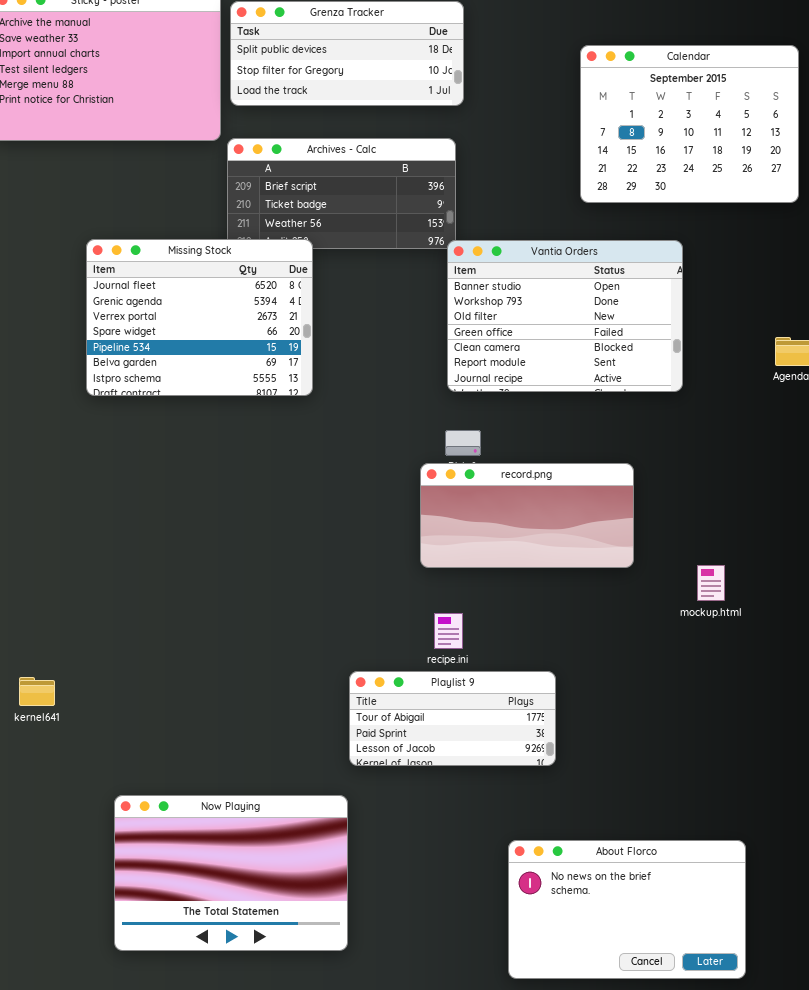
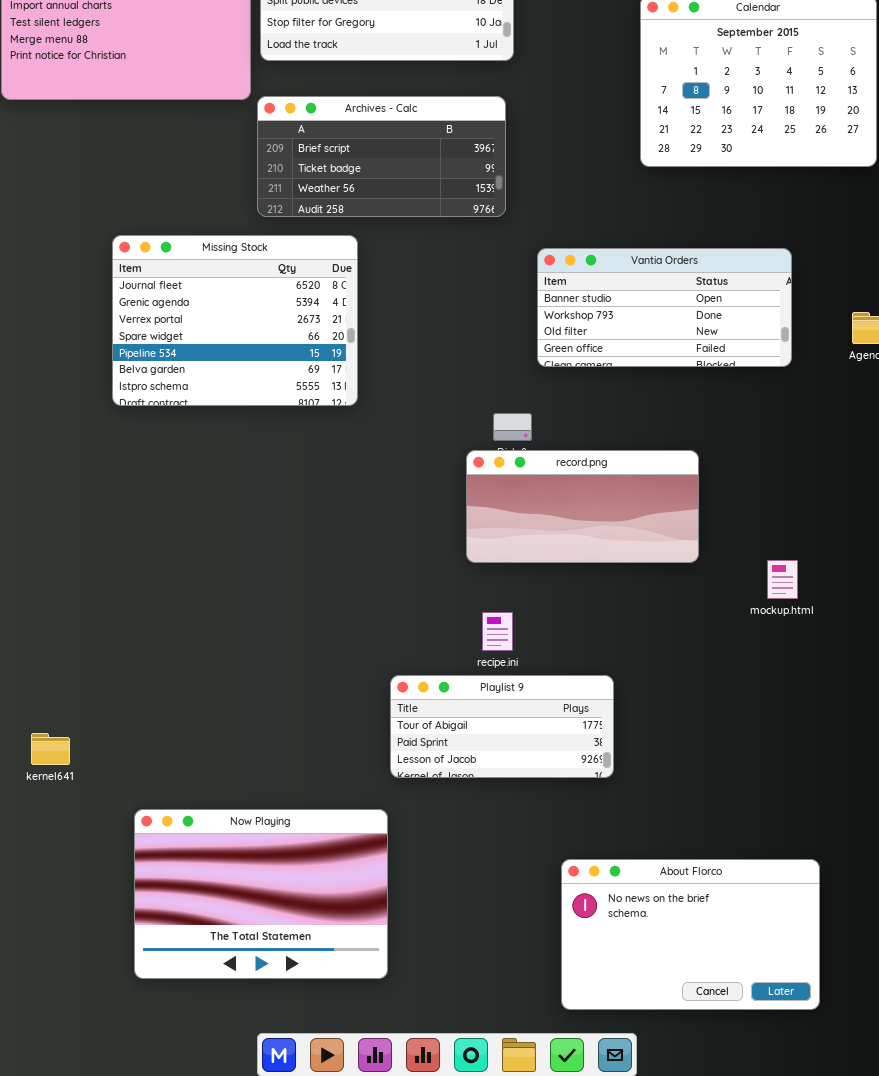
Missing Stock: [86,239,313,396] -> [112,235,358,406], moved
Vantia Orders: [447,240,683,392] -> [537,248,792,367], moved, resized
kernel641: [19,677,55,706] -> [31,733,70,765], moved

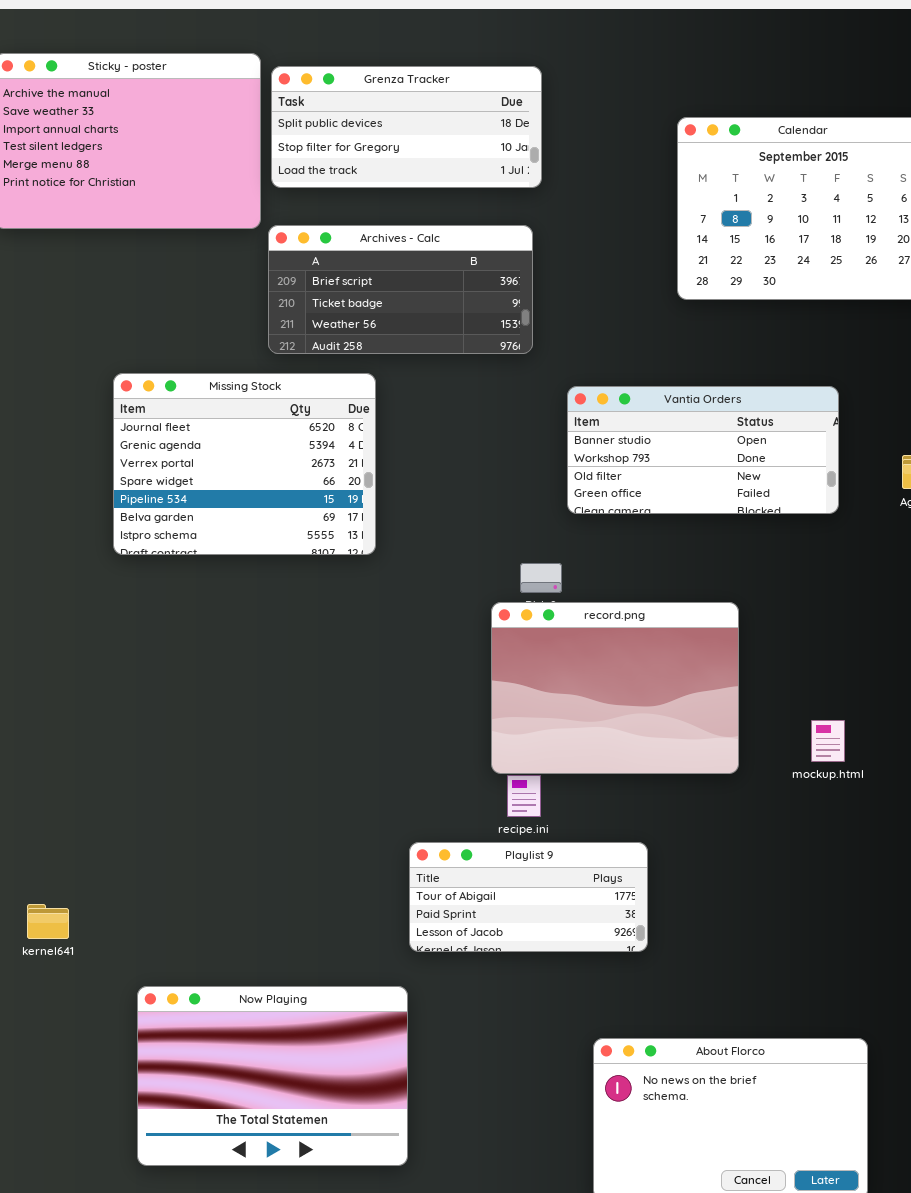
record.png: [466,450,699,563] -> [491,602,739,774], resized

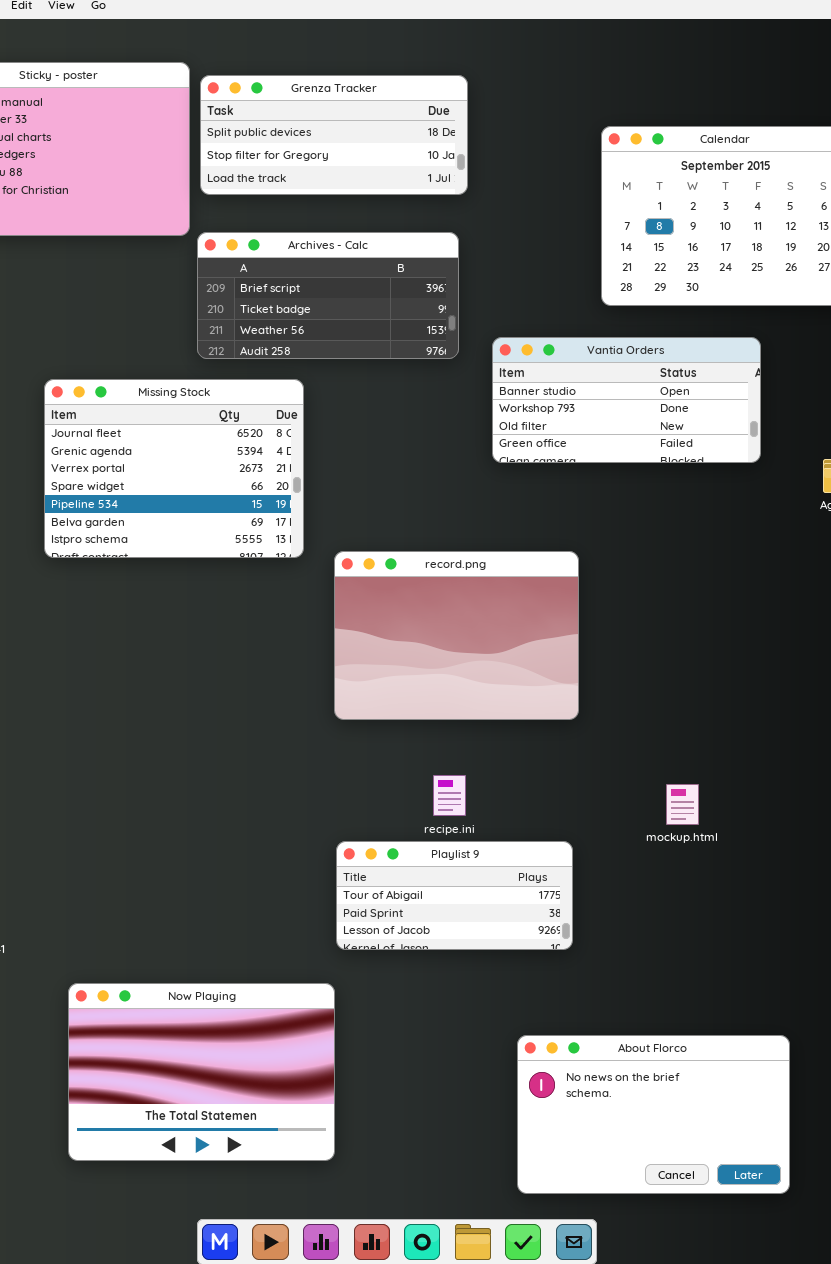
Vantia Orders: [567,386,839,514] -> [492,337,761,463], moved
record.png: [491,602,739,774] -> [334,551,579,720], moved
mockup.html: [811,720,845,762] -> [666,784,699,825], moved

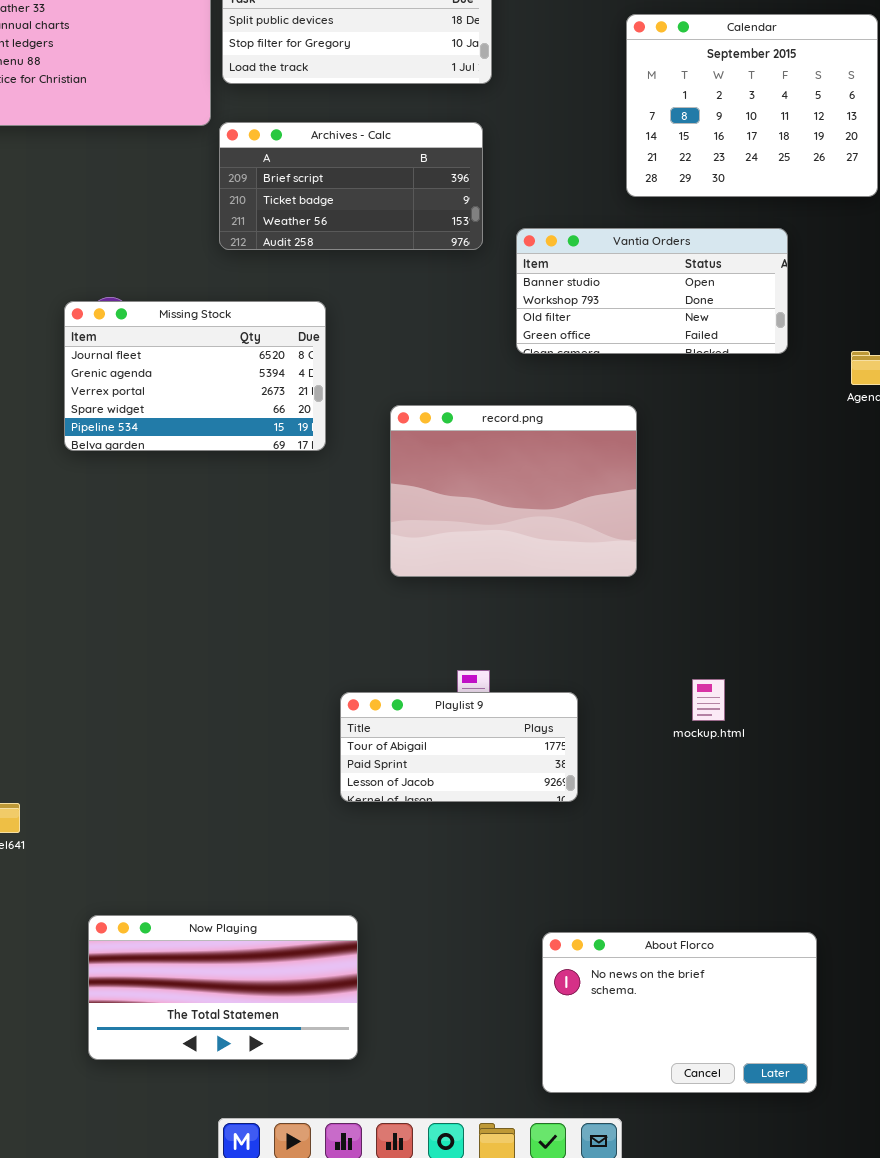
Missing Stock: [44,379,304,558] -> [64,301,326,451], resized
record.png: [334,551,579,720] -> [390,405,637,577], moved
Playlist 9: [336,841,573,950] -> [340,692,578,802], moved
Now Playing: [68,983,335,1161] -> [88,915,358,1060], resized

